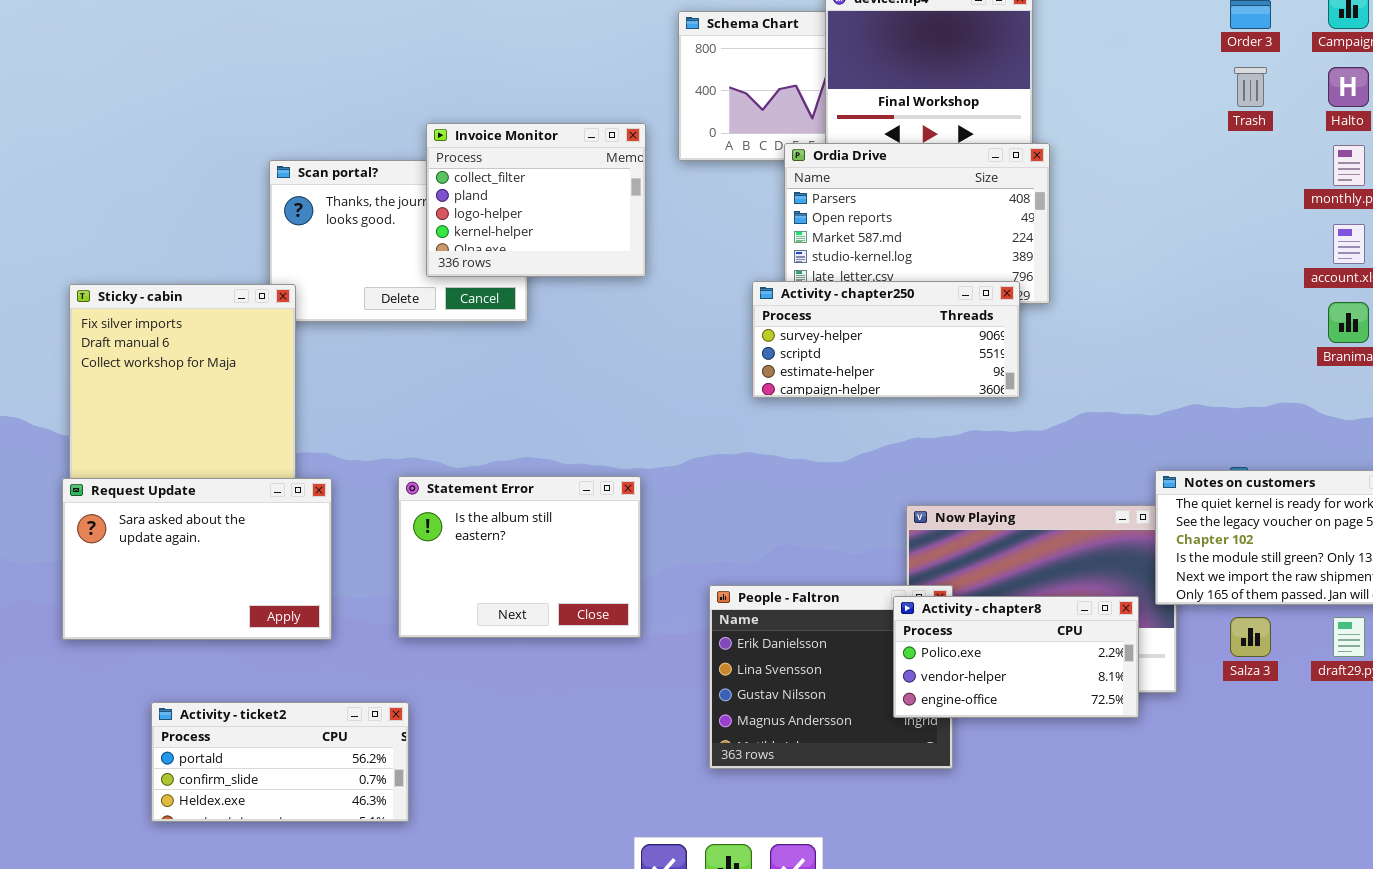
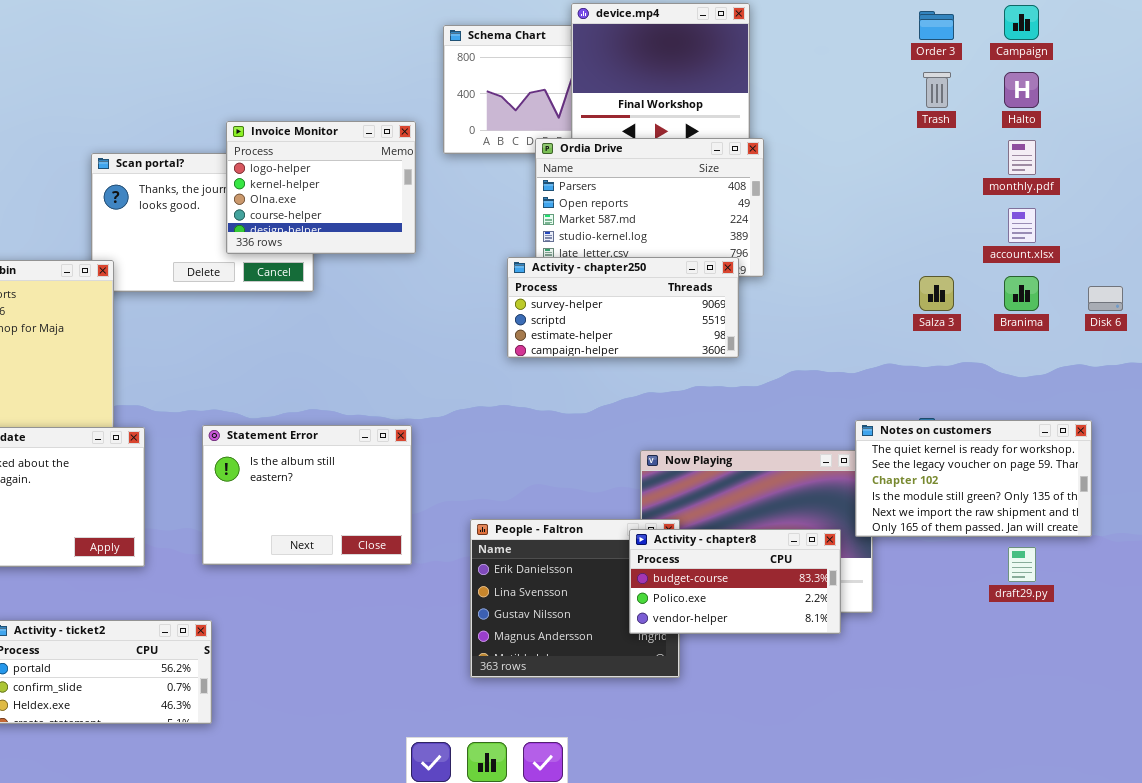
Invoice Monitor: [426,123,646,277] -> [226,121,416,254], scrolled down 2 rows
Activity - chapter8: [893,596,1139,718] -> [629,529,841,634], scrolled up 1 row
Salza 3: [1230,617,1271,657] -> [919,276,954,311], moved

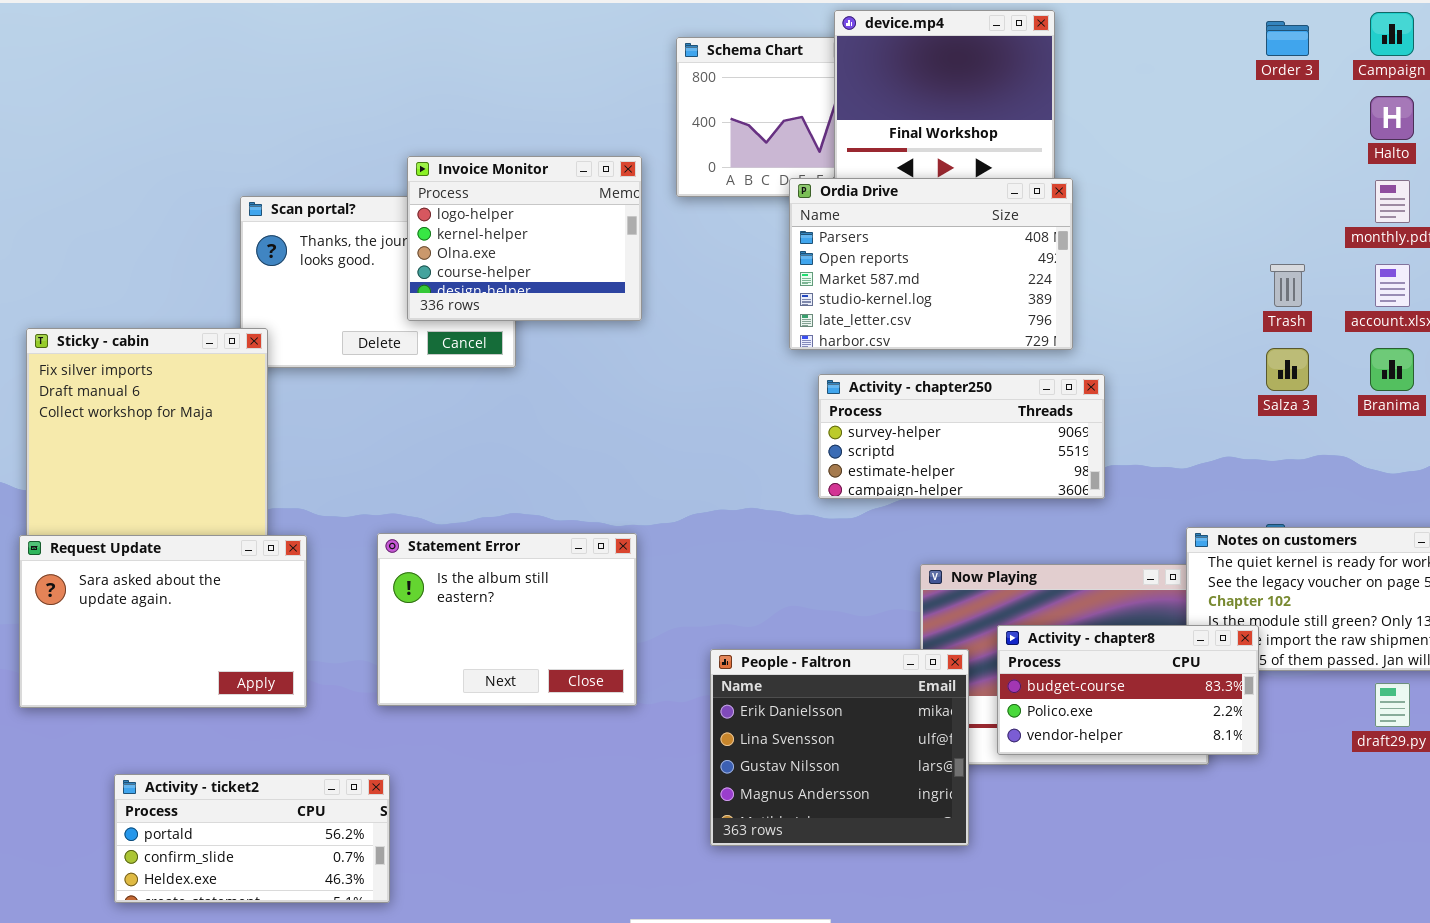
Trash: [923,72,951,108] -> [1270,264,1305,307], moved
Activity - chapter250: [507,257,739,358] -> [818,374,1105,499], moved
Activity - chapter8: [629,529,841,634] -> [997,625,1259,755], moved

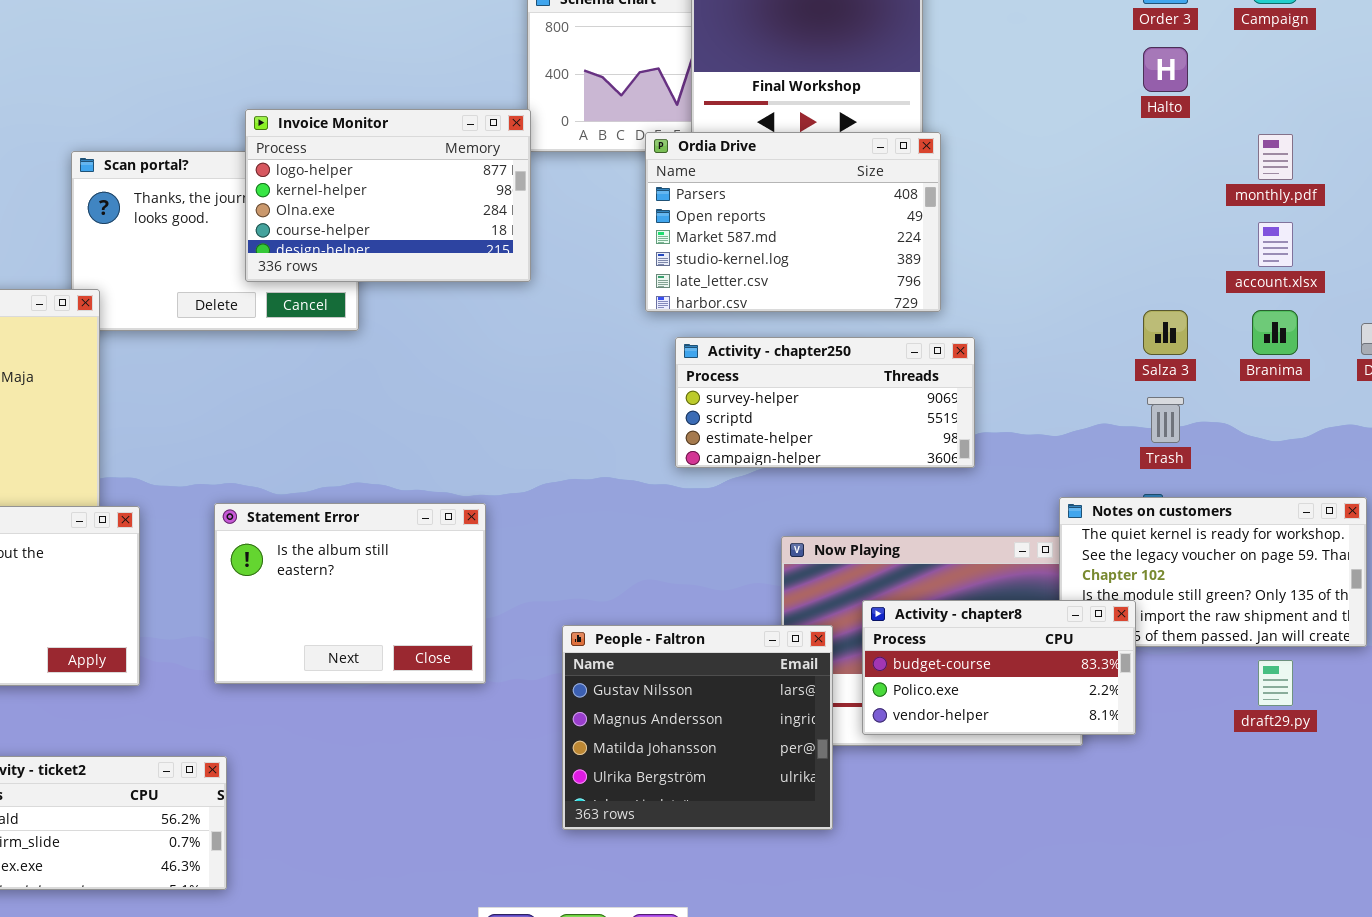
Halto: [1370,96,1414,140] -> [1143,47,1188,92], moved
Invoice Monitor: [407,156,642,321] -> [245,109,531,282], resized
Trash: [1270,264,1305,307] -> [1147,397,1184,443], moved
People - Faltron: [710,649,969,846] -> [562,625,833,830], scrolled down 2 rows

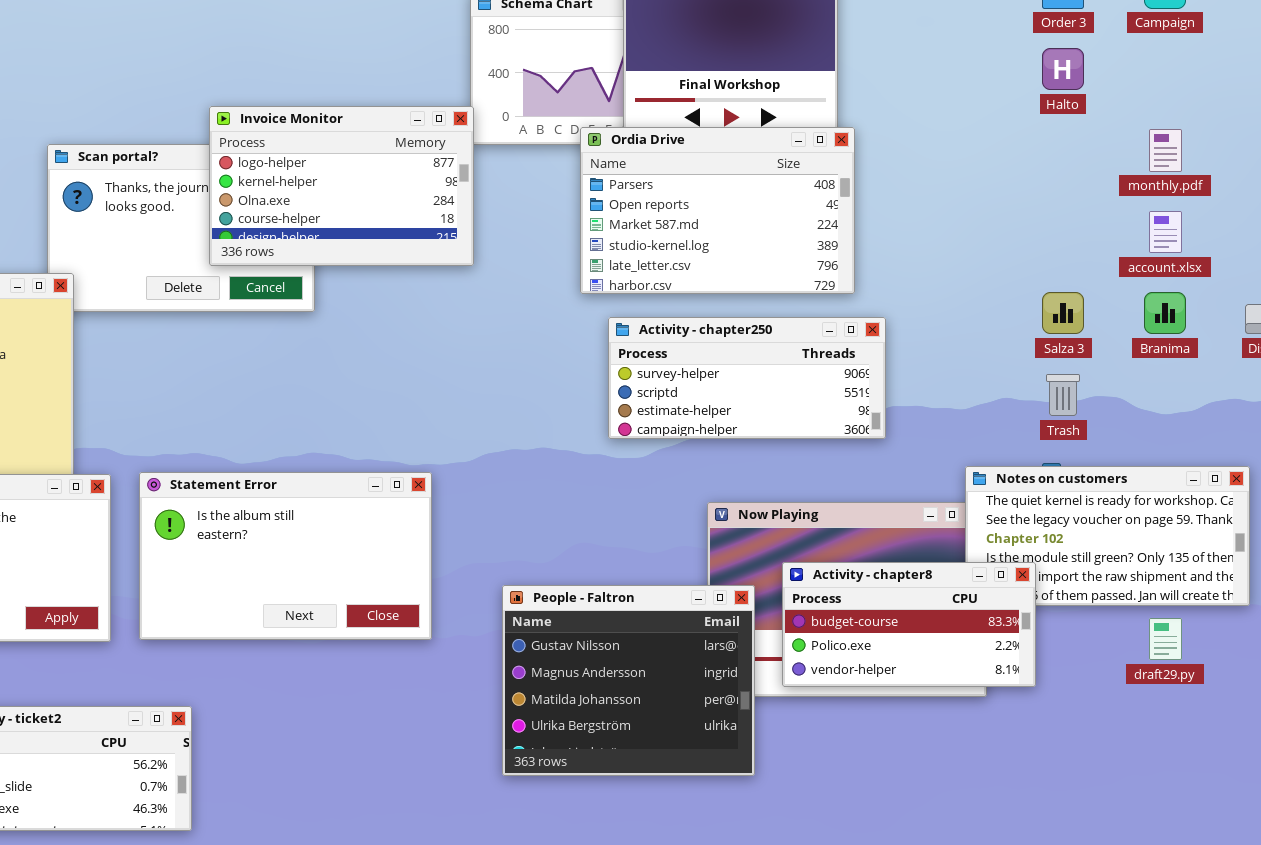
Statement Error: [214,503,486,684] -> [139,472,432,640], resized

